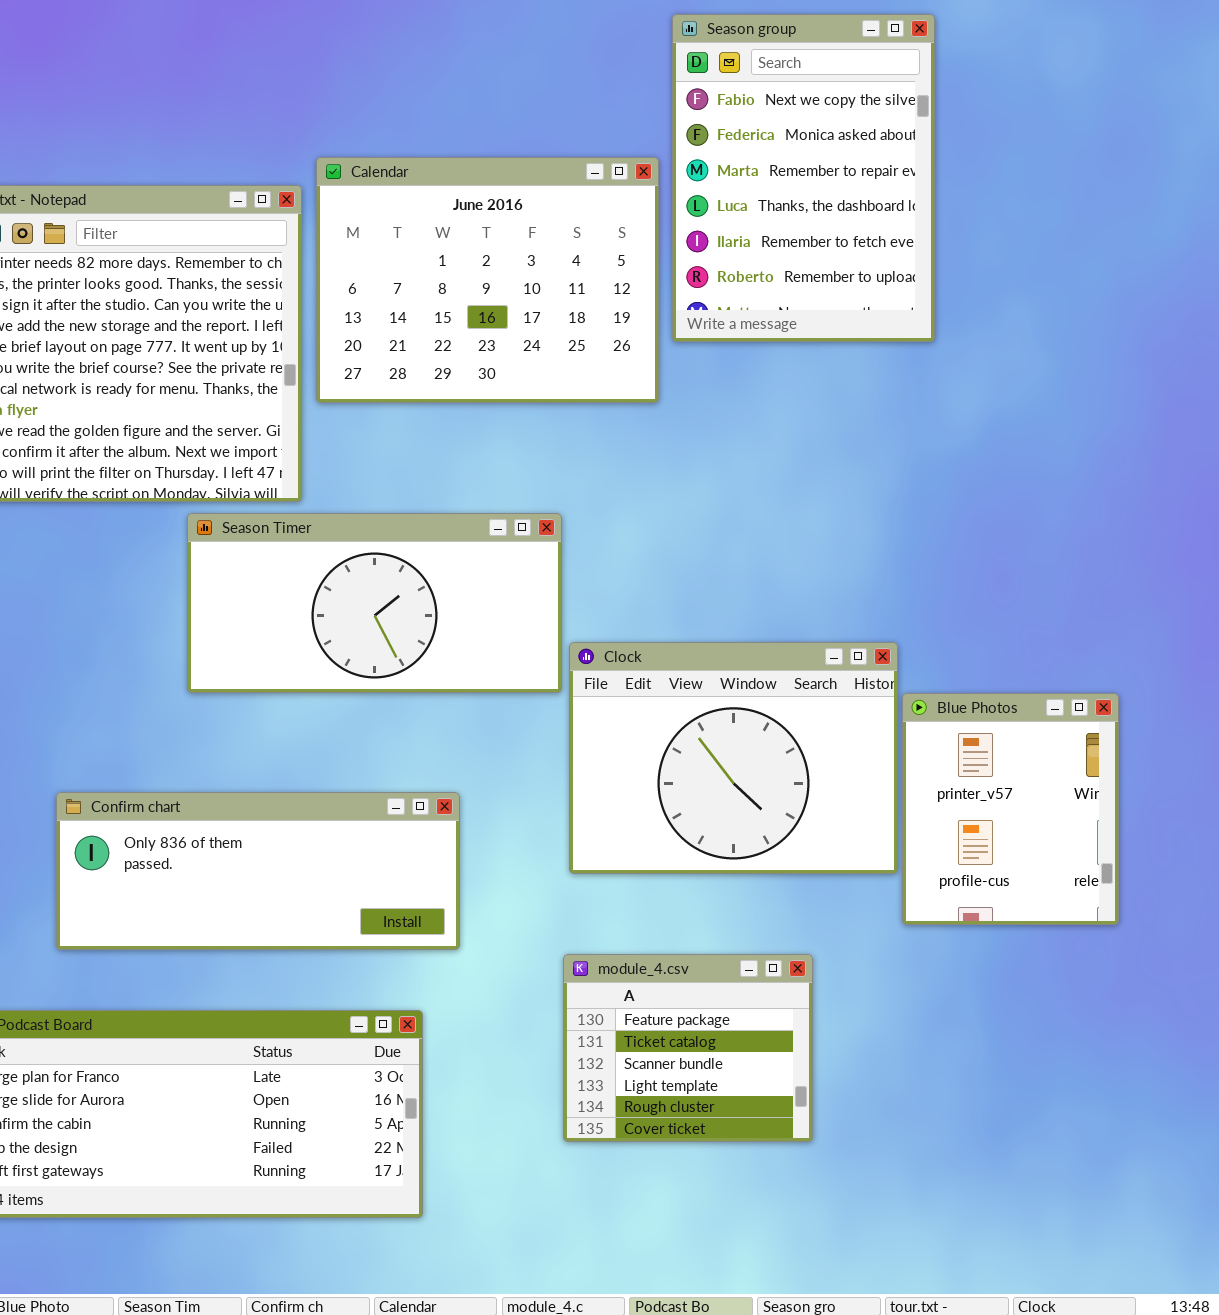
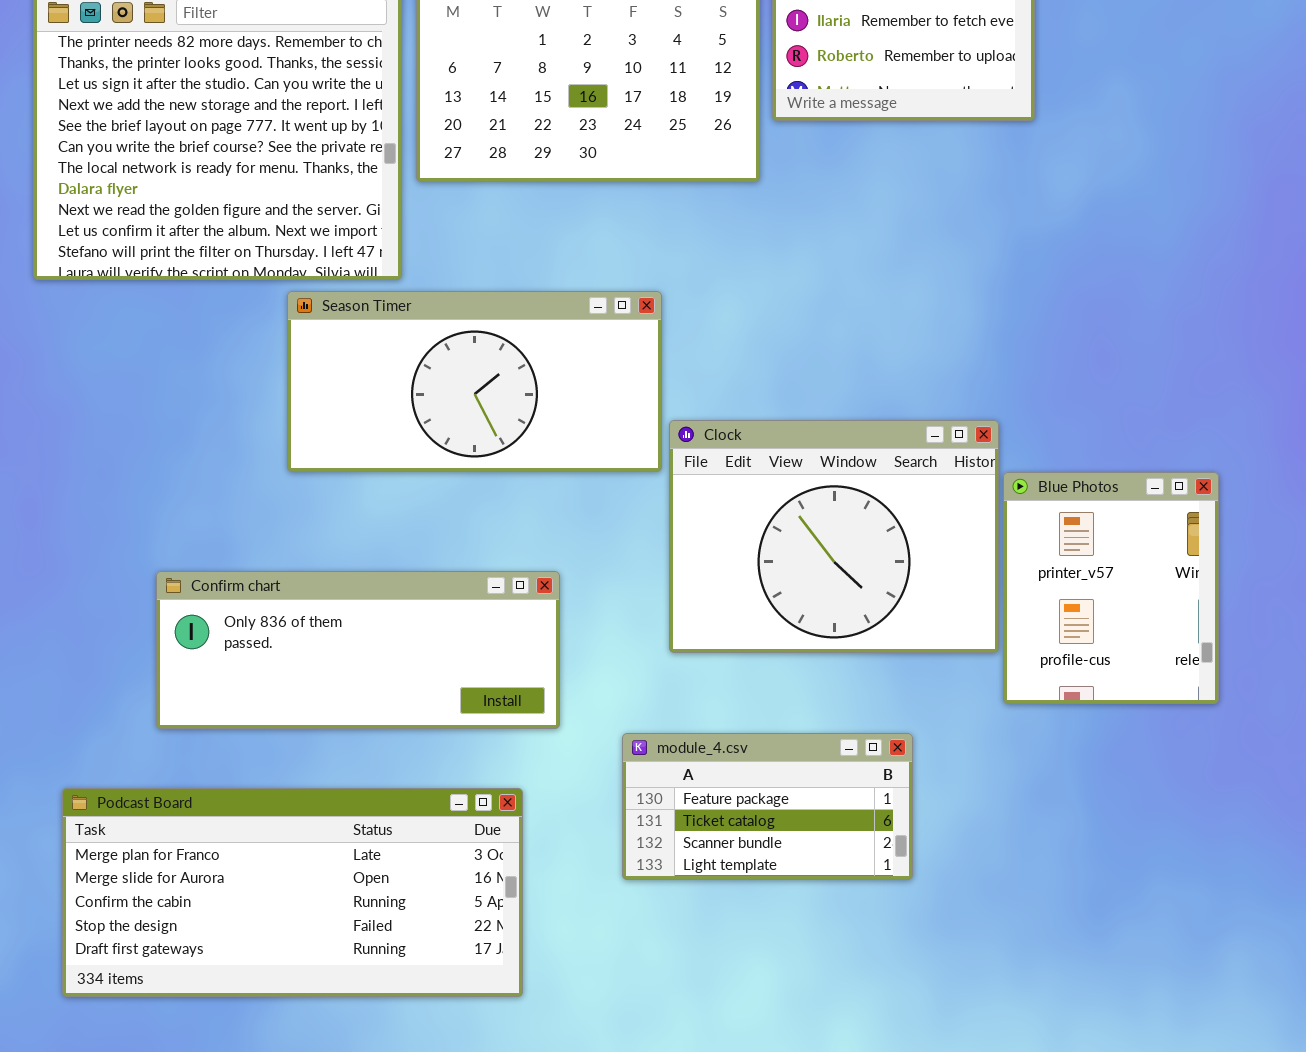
module_4.csv: [563,954,813,1142] -> [622,733,913,880], resized

